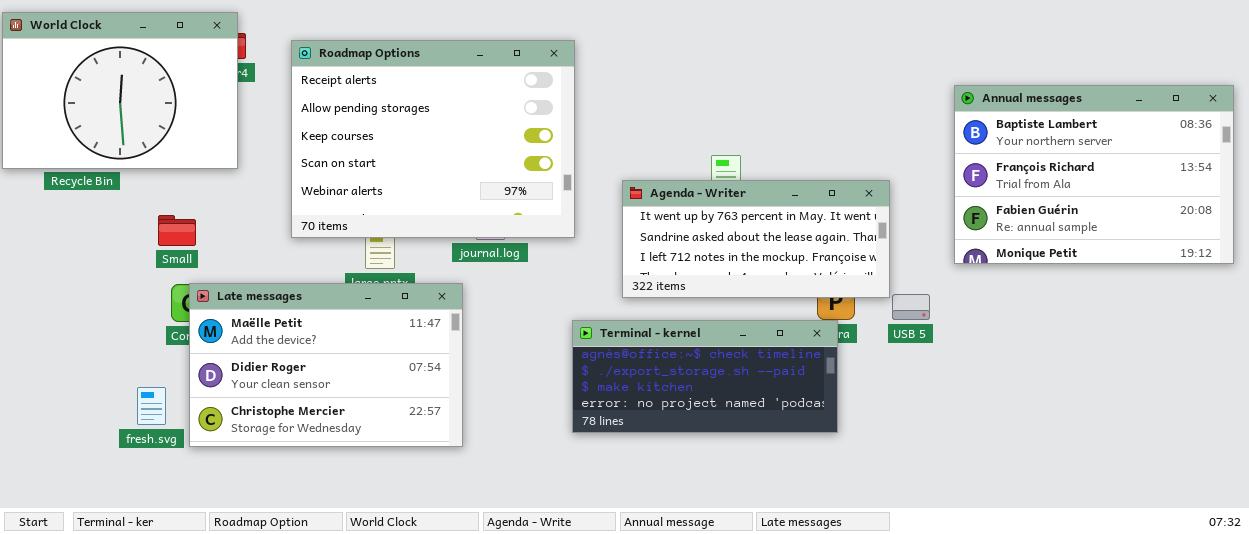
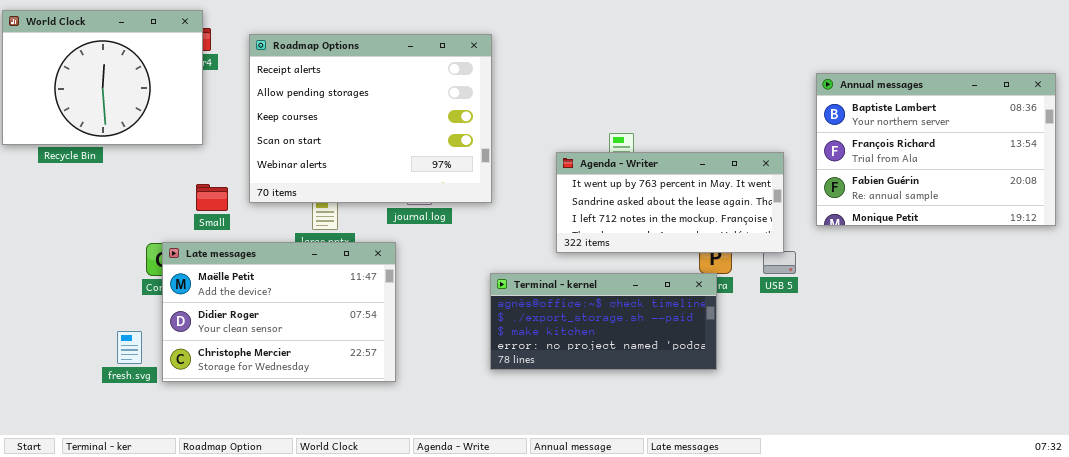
Agenda - Writer: [622,180,890,298] -> [556,152,784,253], moved
Small: [158,215,196,246] -> [196,184,228,211], moved

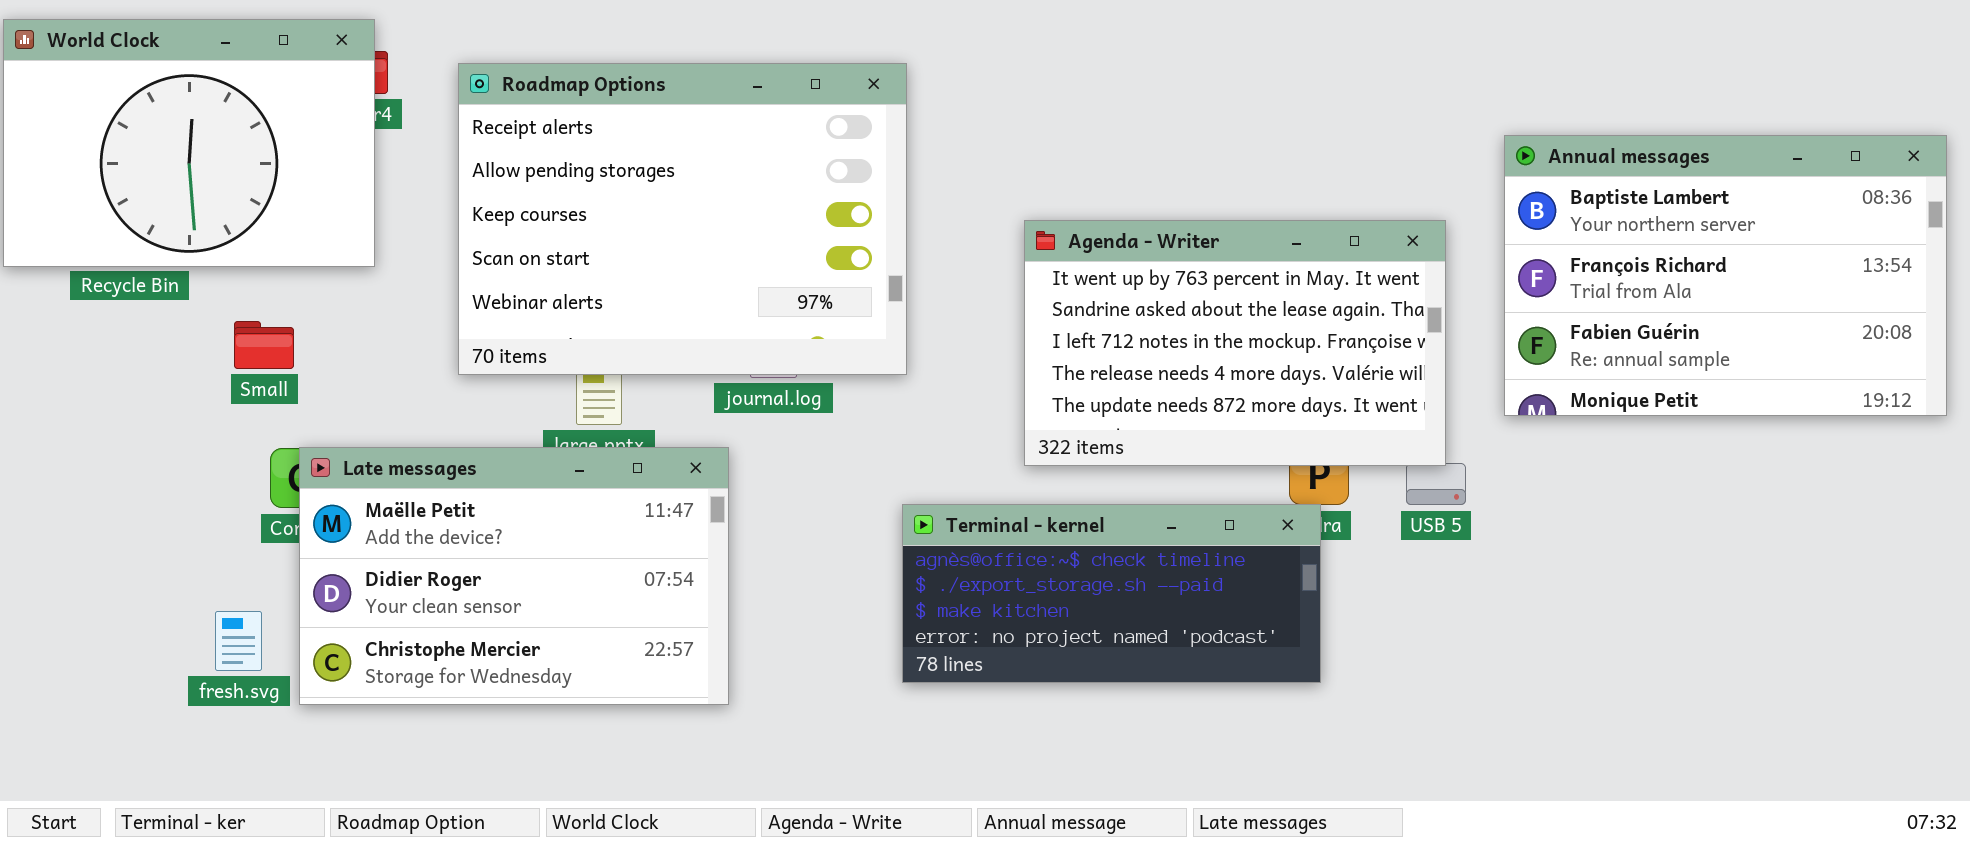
Agenda - Writer: [556,152,784,253] -> [1024,220,1446,466], resized
Small: [196,184,228,211] -> [234,321,294,369], moved

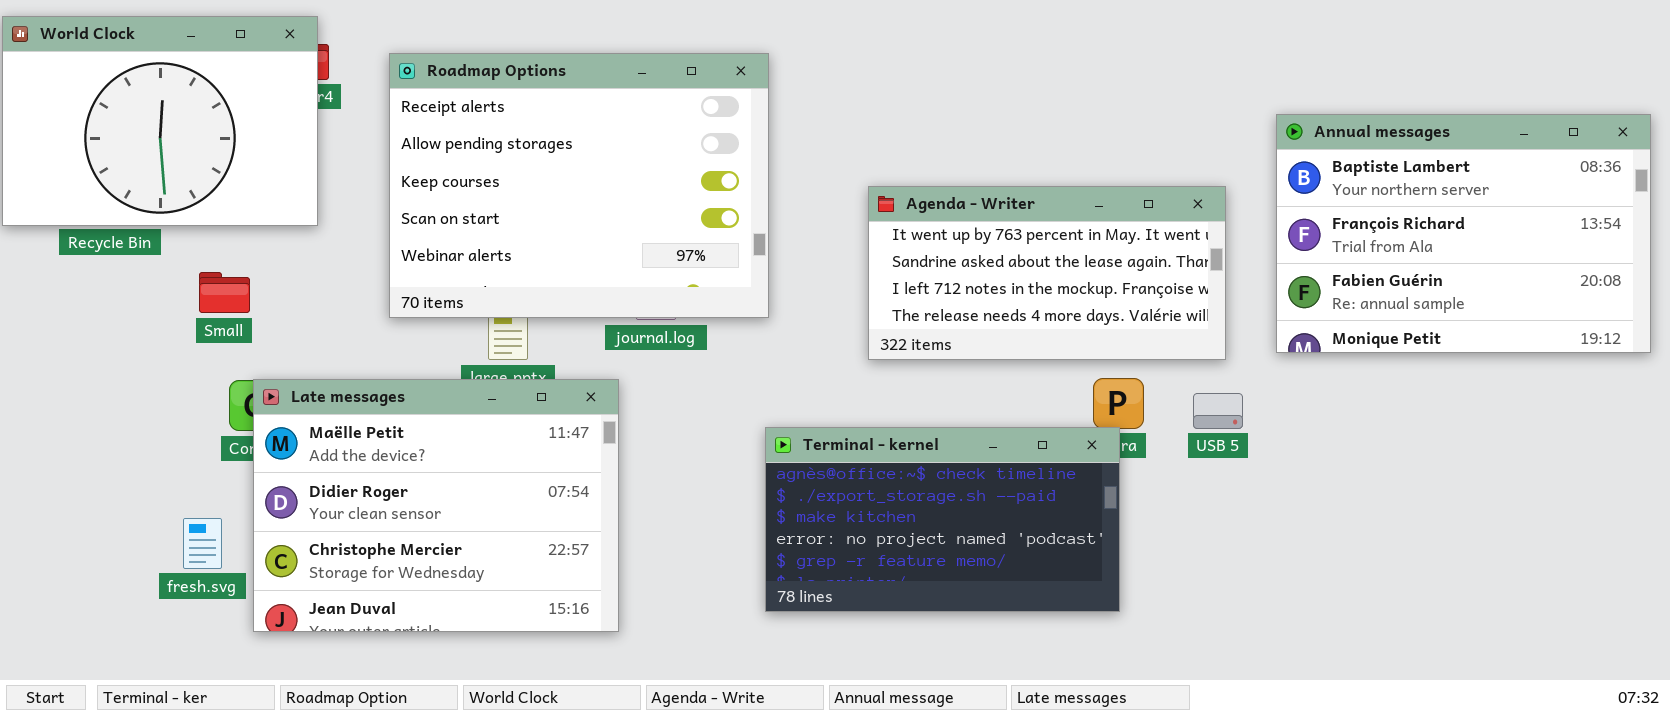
Agenda - Writer: [1024,220,1446,466] -> [868,186,1226,360], resized
Late messages: [299,447,729,705] -> [253,379,619,632], resized
Terminal - kernel: [902,504,1321,683] -> [765,427,1120,612], resized

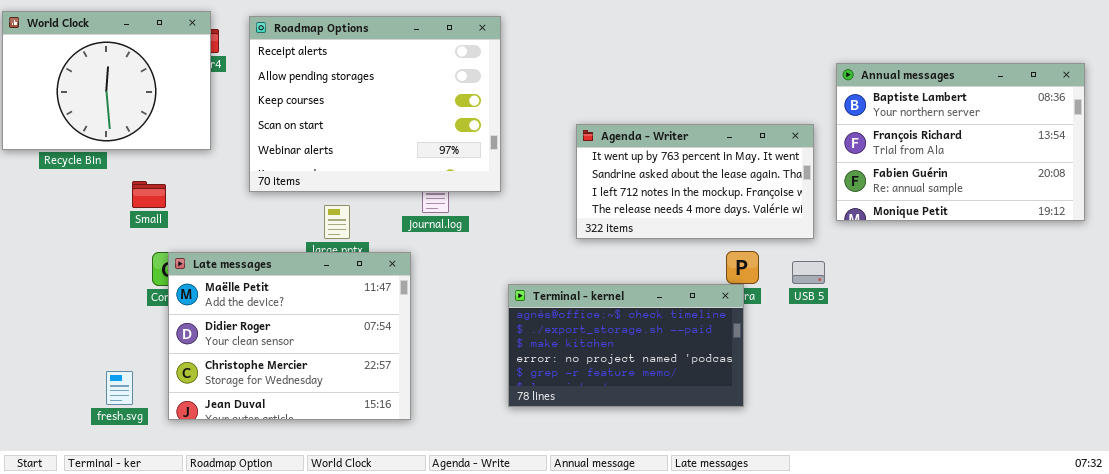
Roadmap Options: [389,53,769,318] -> [249,16,501,192], moved
Annual messages: [1276,114,1651,353] -> [836,63,1085,221], moved
fresh.svg: [183,518,222,569] -> [106,371,133,405], moved

